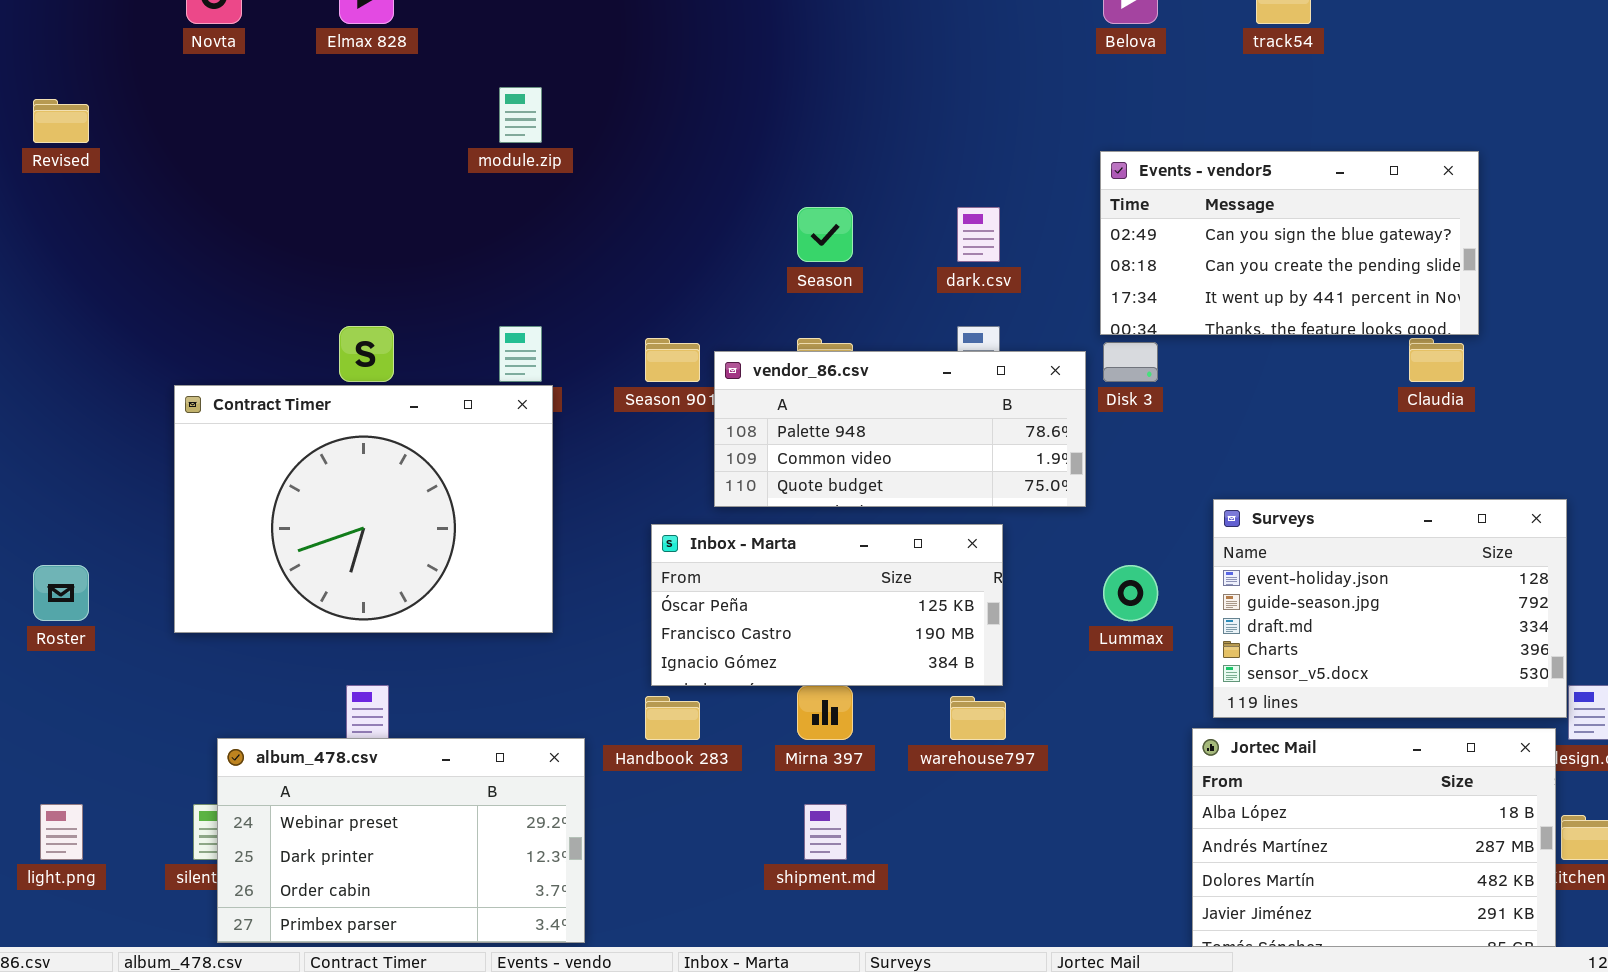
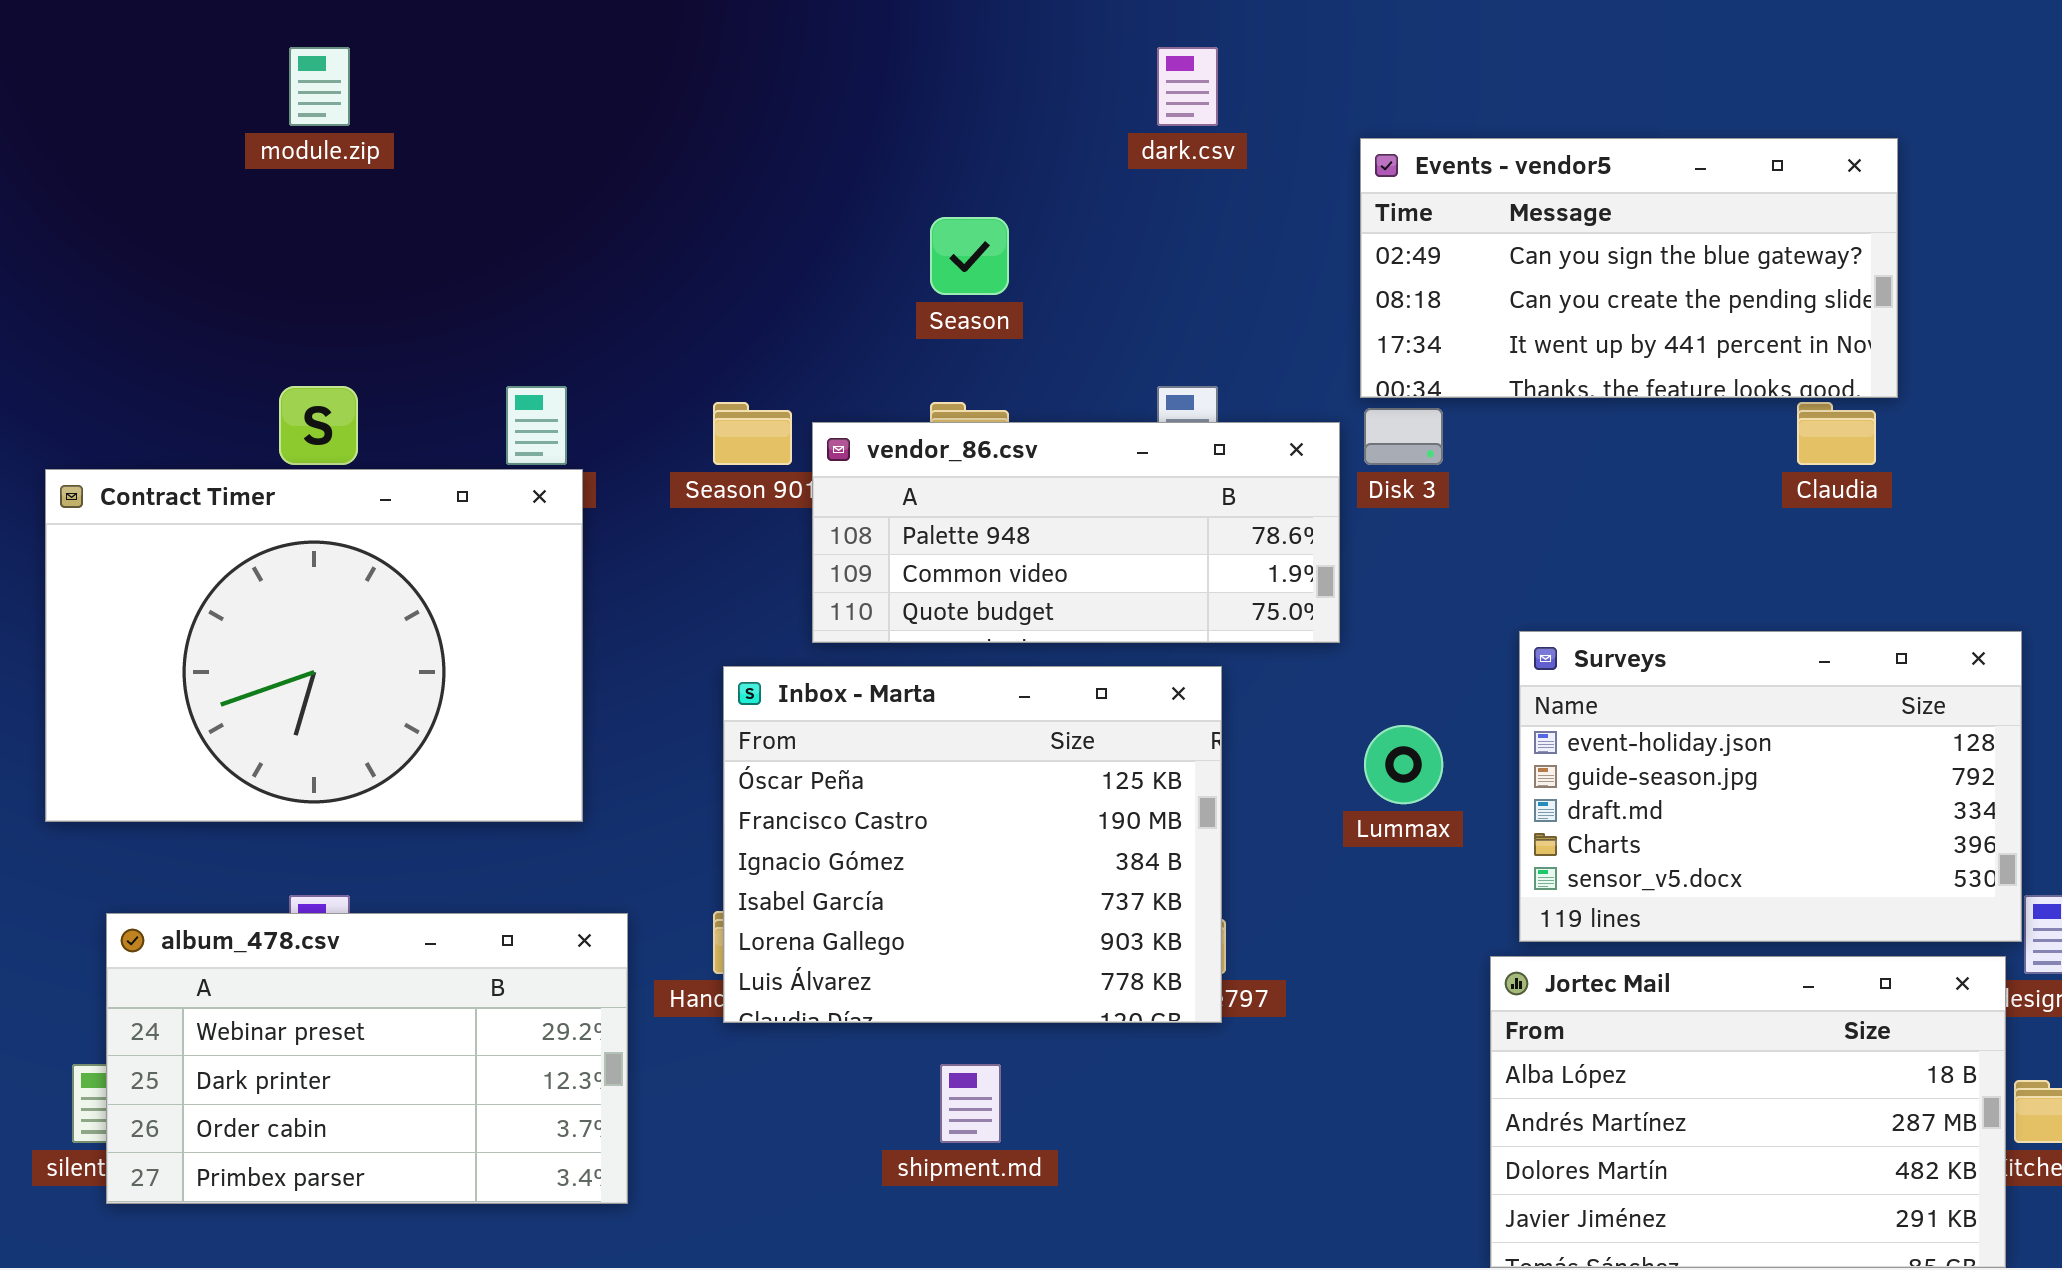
module.zip: [499,87,542,143] -> [289,47,350,126], moved
dark.csv: [957,207,1000,262] -> [1157,47,1218,126], moved
Inbox - Marta: [651,524,1003,686] -> [723,666,1222,1023], resized
album_478.csv: [217,738,585,943] -> [106,913,628,1204], moved

